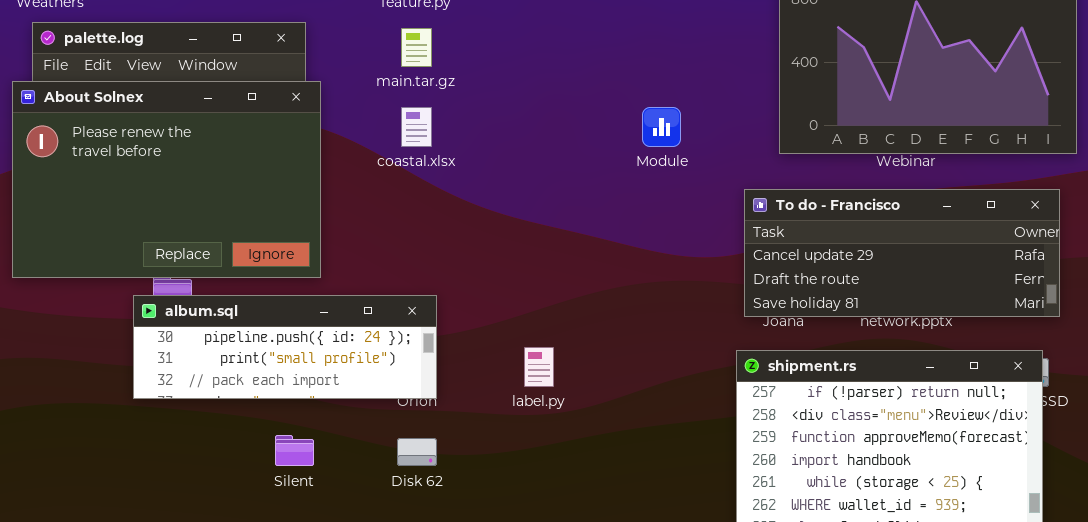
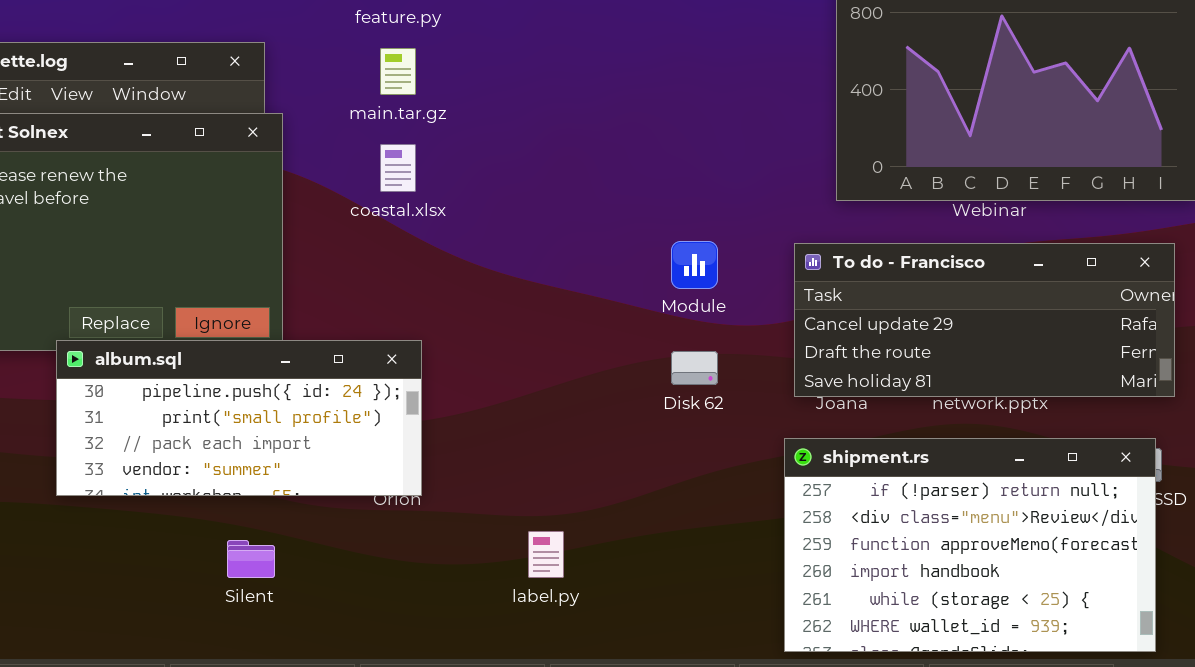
Module: [642,107,681,147] -> [671,241,718,289], moved
album.sql: [133,295,437,399] -> [56,340,422,496], resized
label.py: [524,347,554,387] -> [528,531,564,578], moved
Disk 62: [397,438,437,466] -> [671,351,718,385], moved

